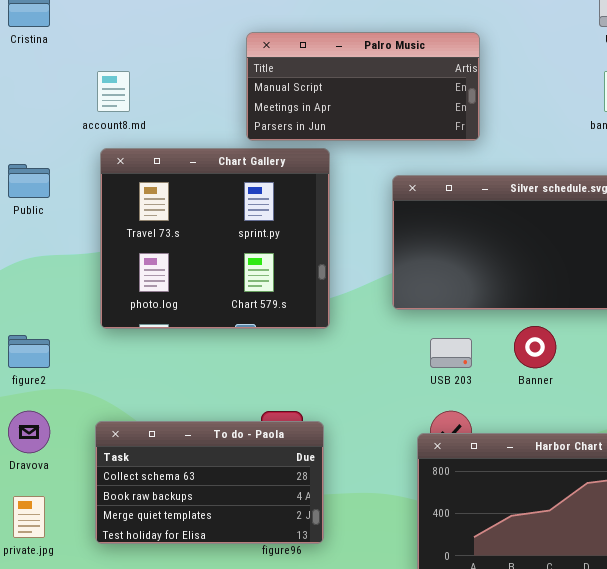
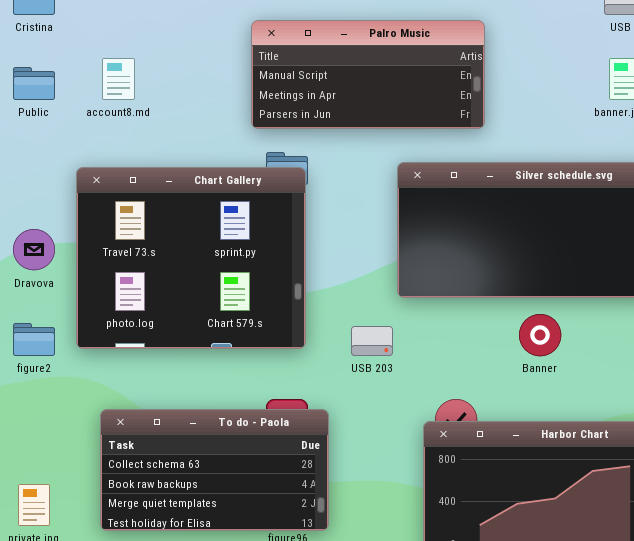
Chart Gallery: [100,148,330,329] -> [76,167,306,349], moved
Public: [8,164,50,198] -> [13,67,55,100], moved
USB 203: [430,338,472,368] -> [351,326,393,356], moved
Dravova: [8,411,50,453] -> [13,229,55,270], moved

